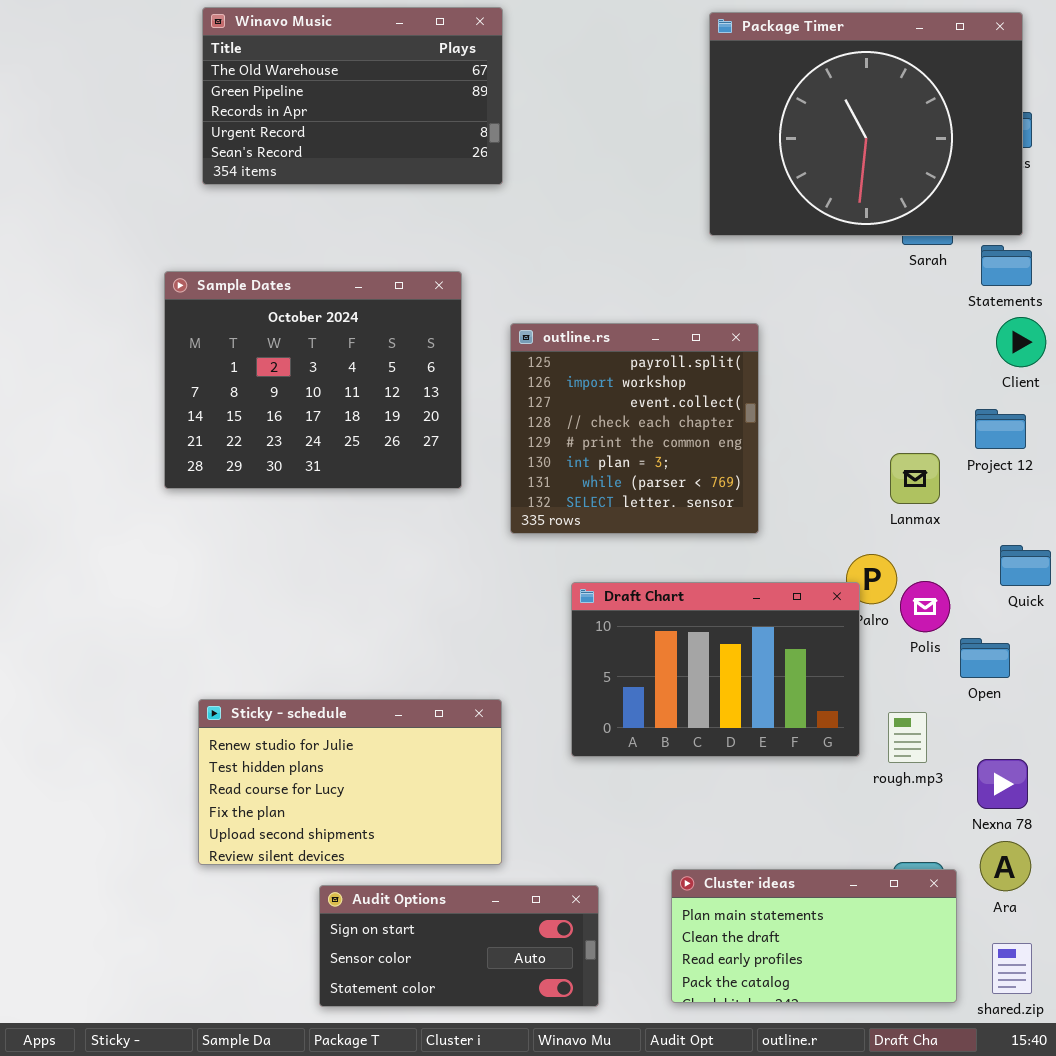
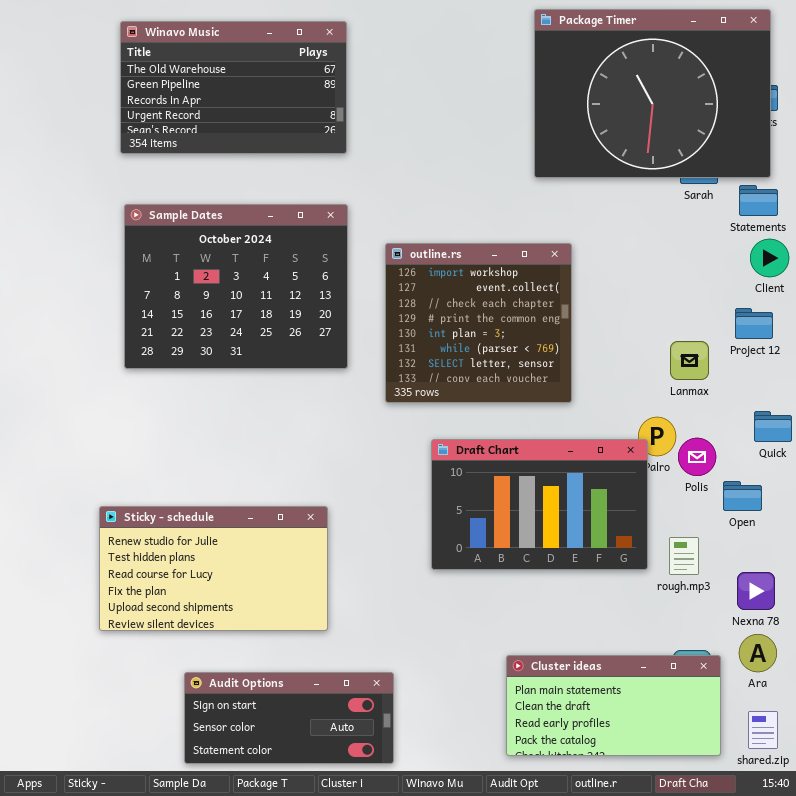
Winavo Music: [202,7,503,185] -> [120,21,347,154], moved
outline.rs: [510,323,759,534] -> [385,243,572,403], scrolled down 1 row
Sticky - schedule: [198,699,502,865] -> [99,506,328,631], moved
Audit Options: [319,885,599,1007] -> [184,672,394,764], moved

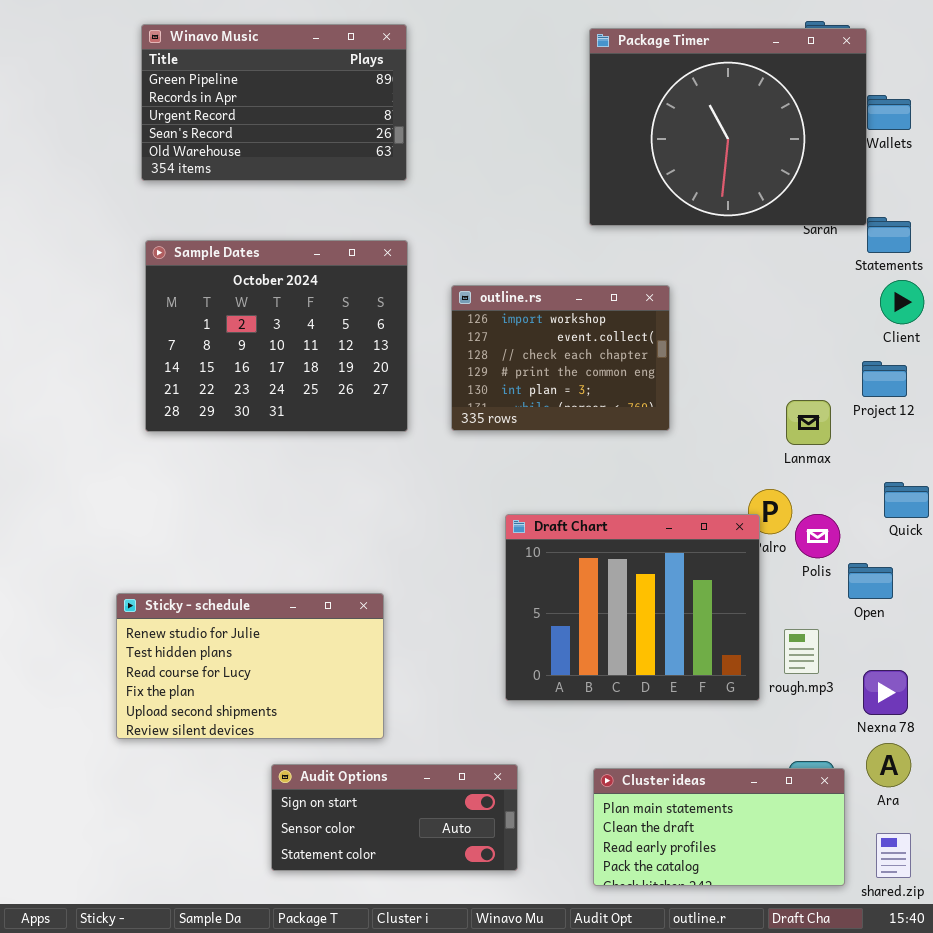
Package Timer: [534,9,771,178] -> [589,28,867,226], moved
Winavo Music: [120,21,347,154] -> [141,24,407,181], scrolled down 1 row
outline.rs: [385,243,572,403] -> [451,285,670,431], resized
Draft Chart: [431,439,648,570] -> [505,514,760,701], resized
Audit Options: [184,672,394,764] -> [271,764,518,871], moved

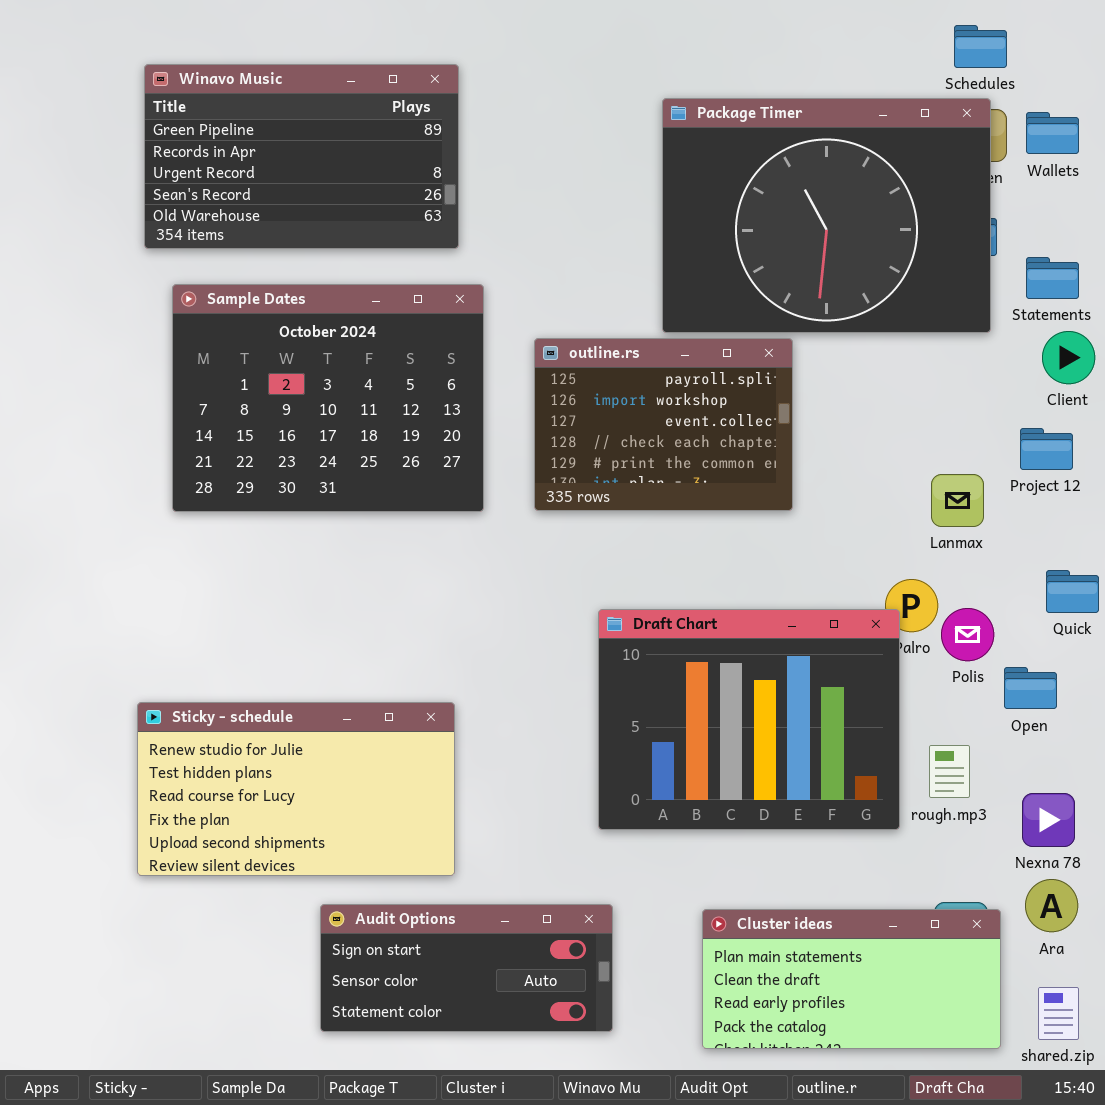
Winavo Music: [141,24,407,181] -> [144,64,459,249], moved
Package Timer: [589,28,867,226] -> [662,98,991,333], moved
outline.rs: [451,285,670,431] -> [534,338,793,511], scrolled up 1 row

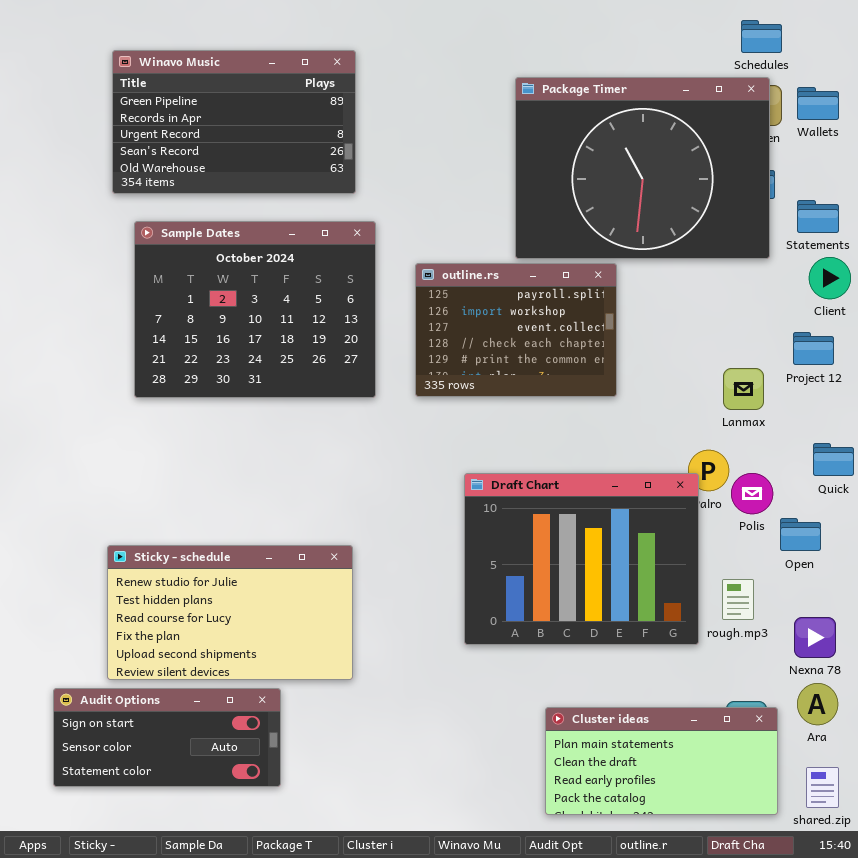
Audit Options: [320,904,613,1032] -> [53,688,281,787], moved

